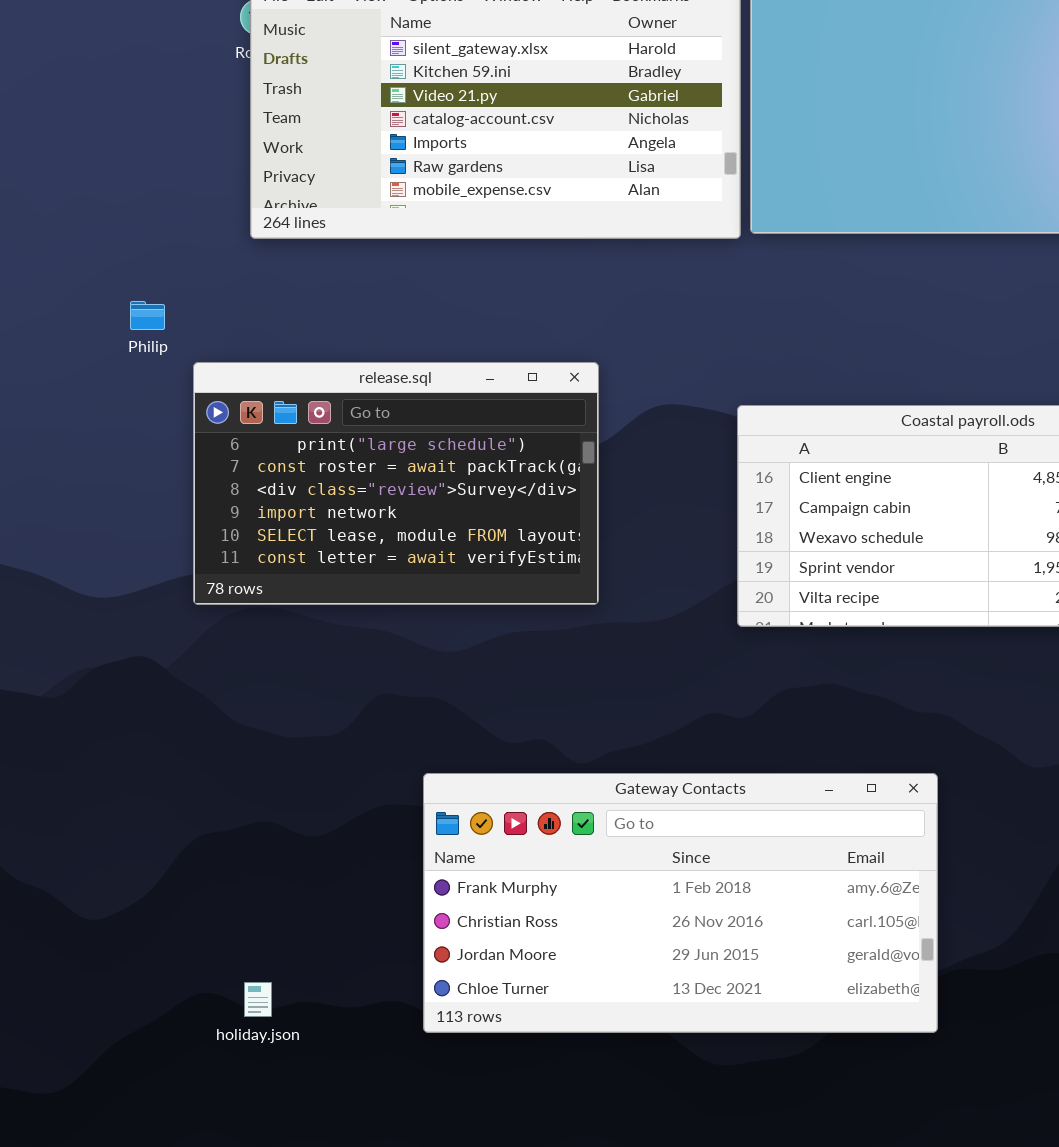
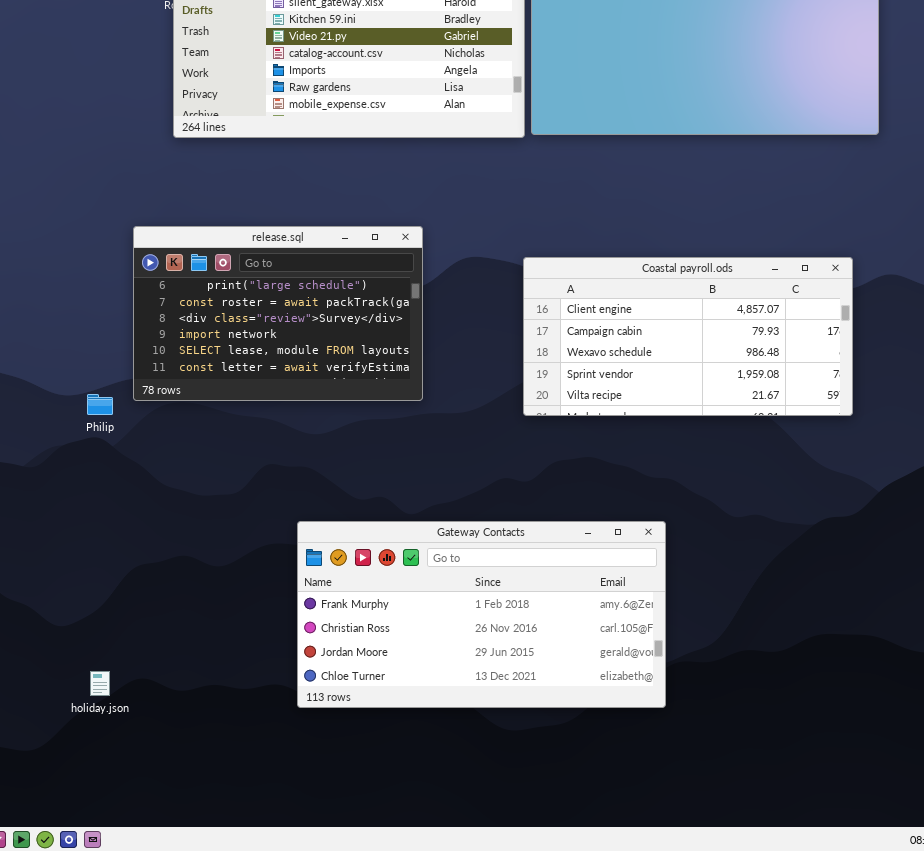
Philip: [130,301,165,330] -> [87,394,113,415], moved
holiday.json: [244,982,272,1017] -> [90,671,110,696], moved

